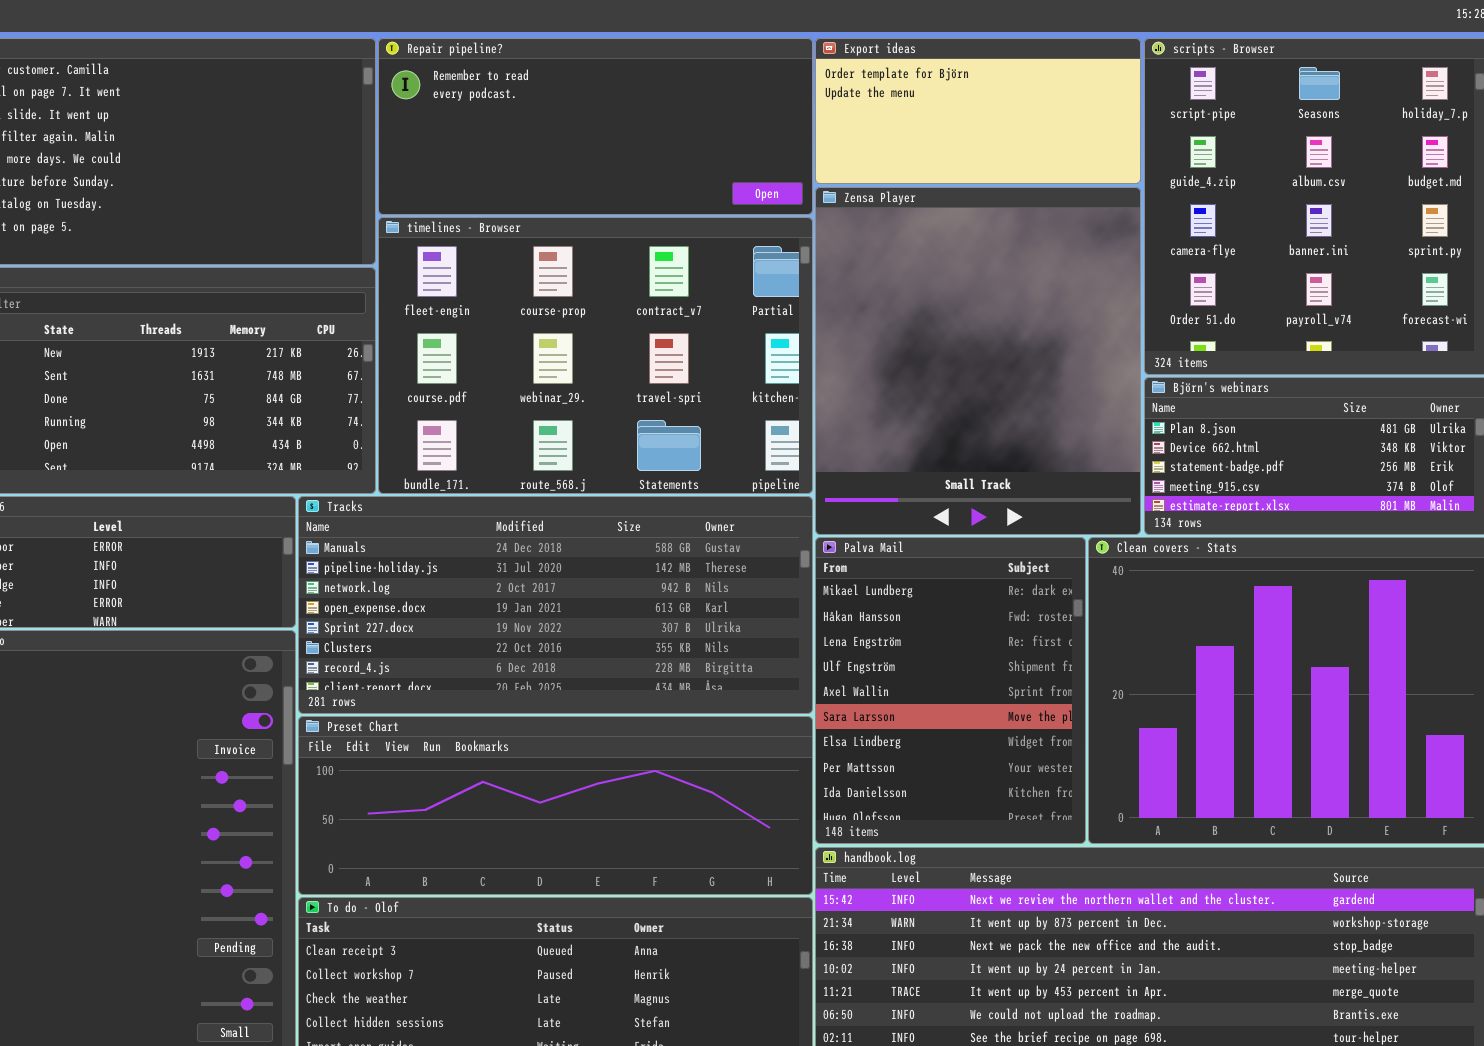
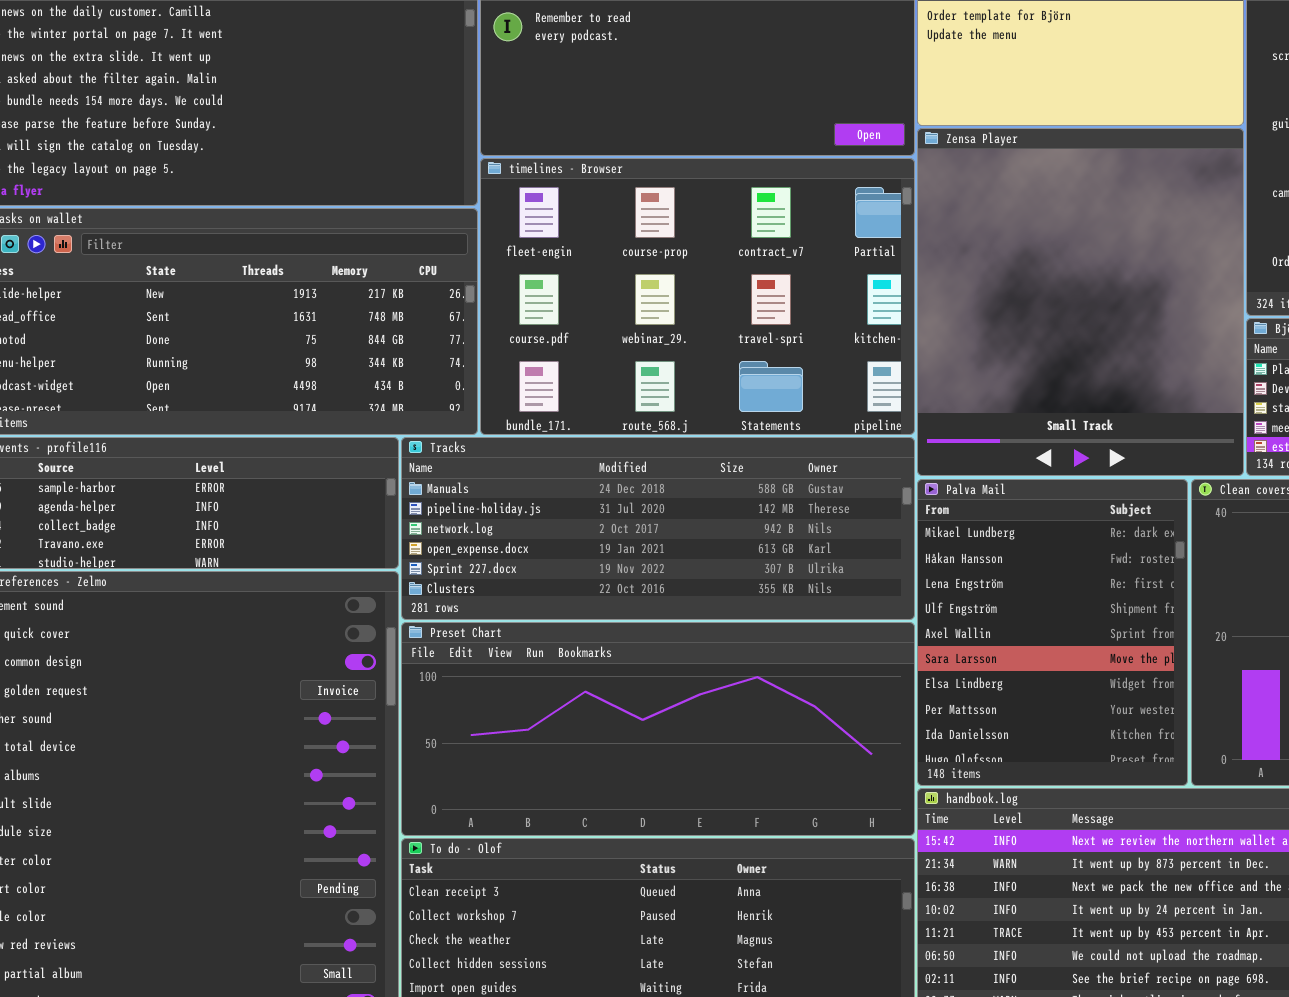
Tracks: [298,496,813,714] -> [401,437,915,620], resized
Preset Chart: [298,716,813,895] -> [401,622,915,836], resized

